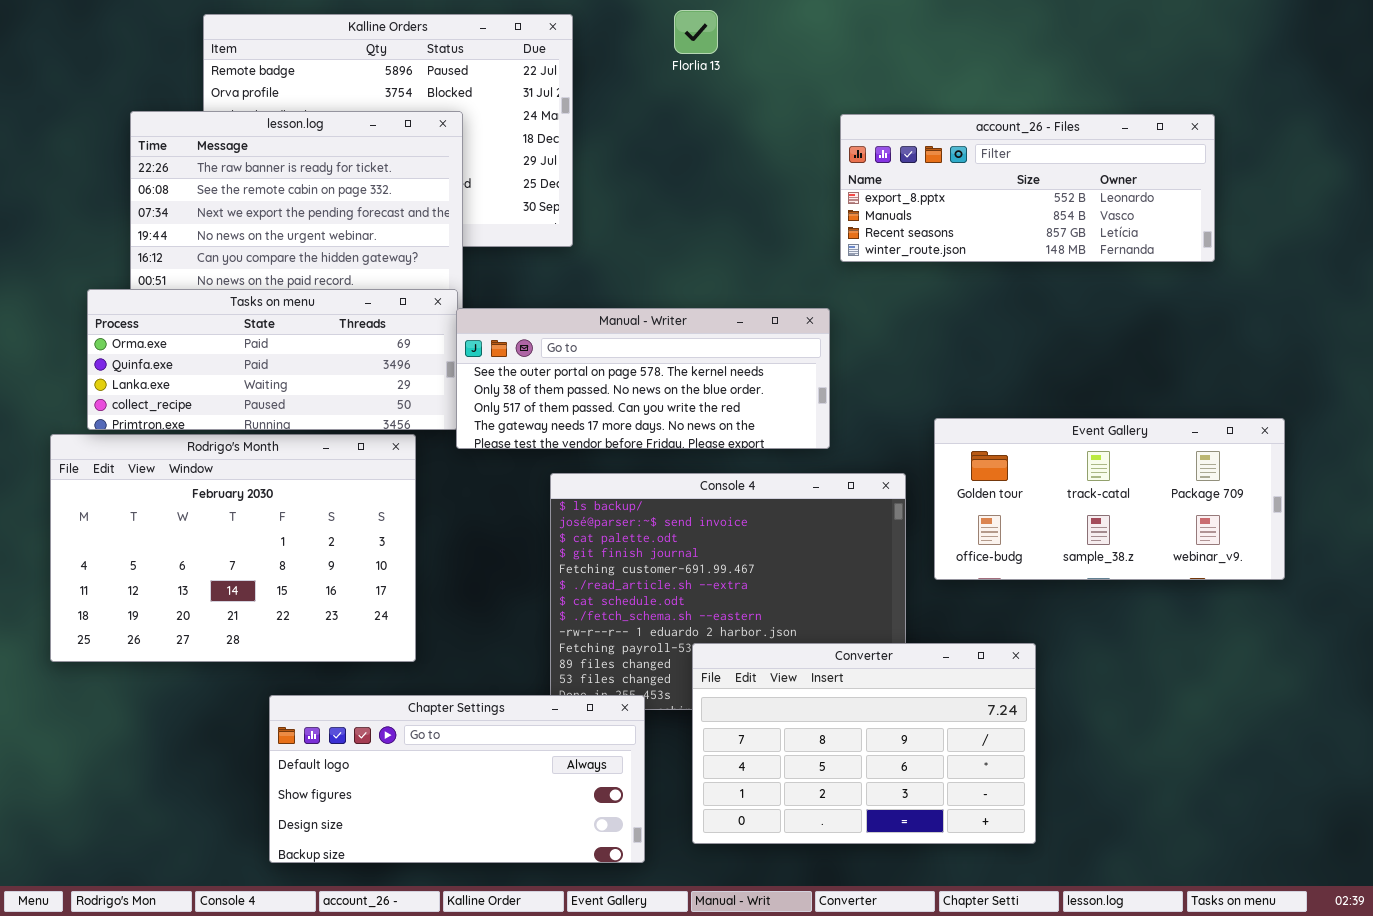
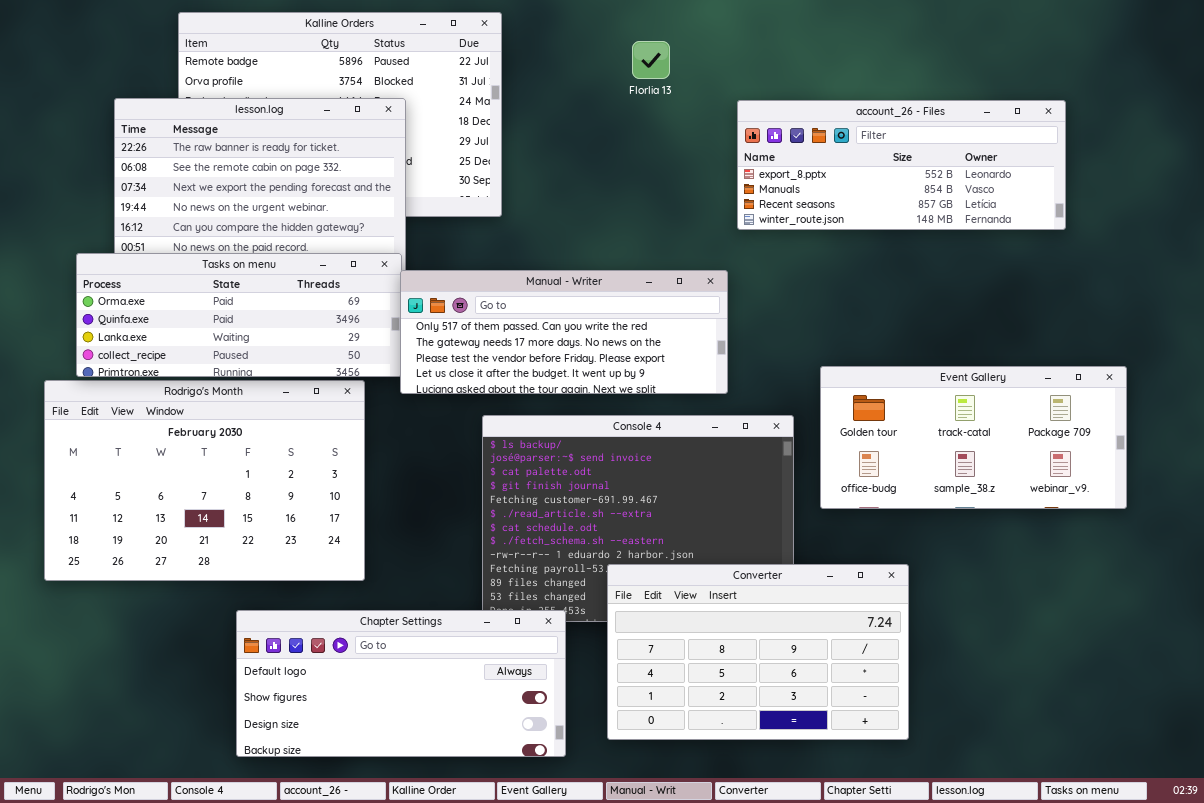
Florlia 13: [674,10,718,54] -> [632,41,670,79], moved
Manual - Writer: [456,308,830,449] -> [400,270,728,394], scrolled down 2 rows

